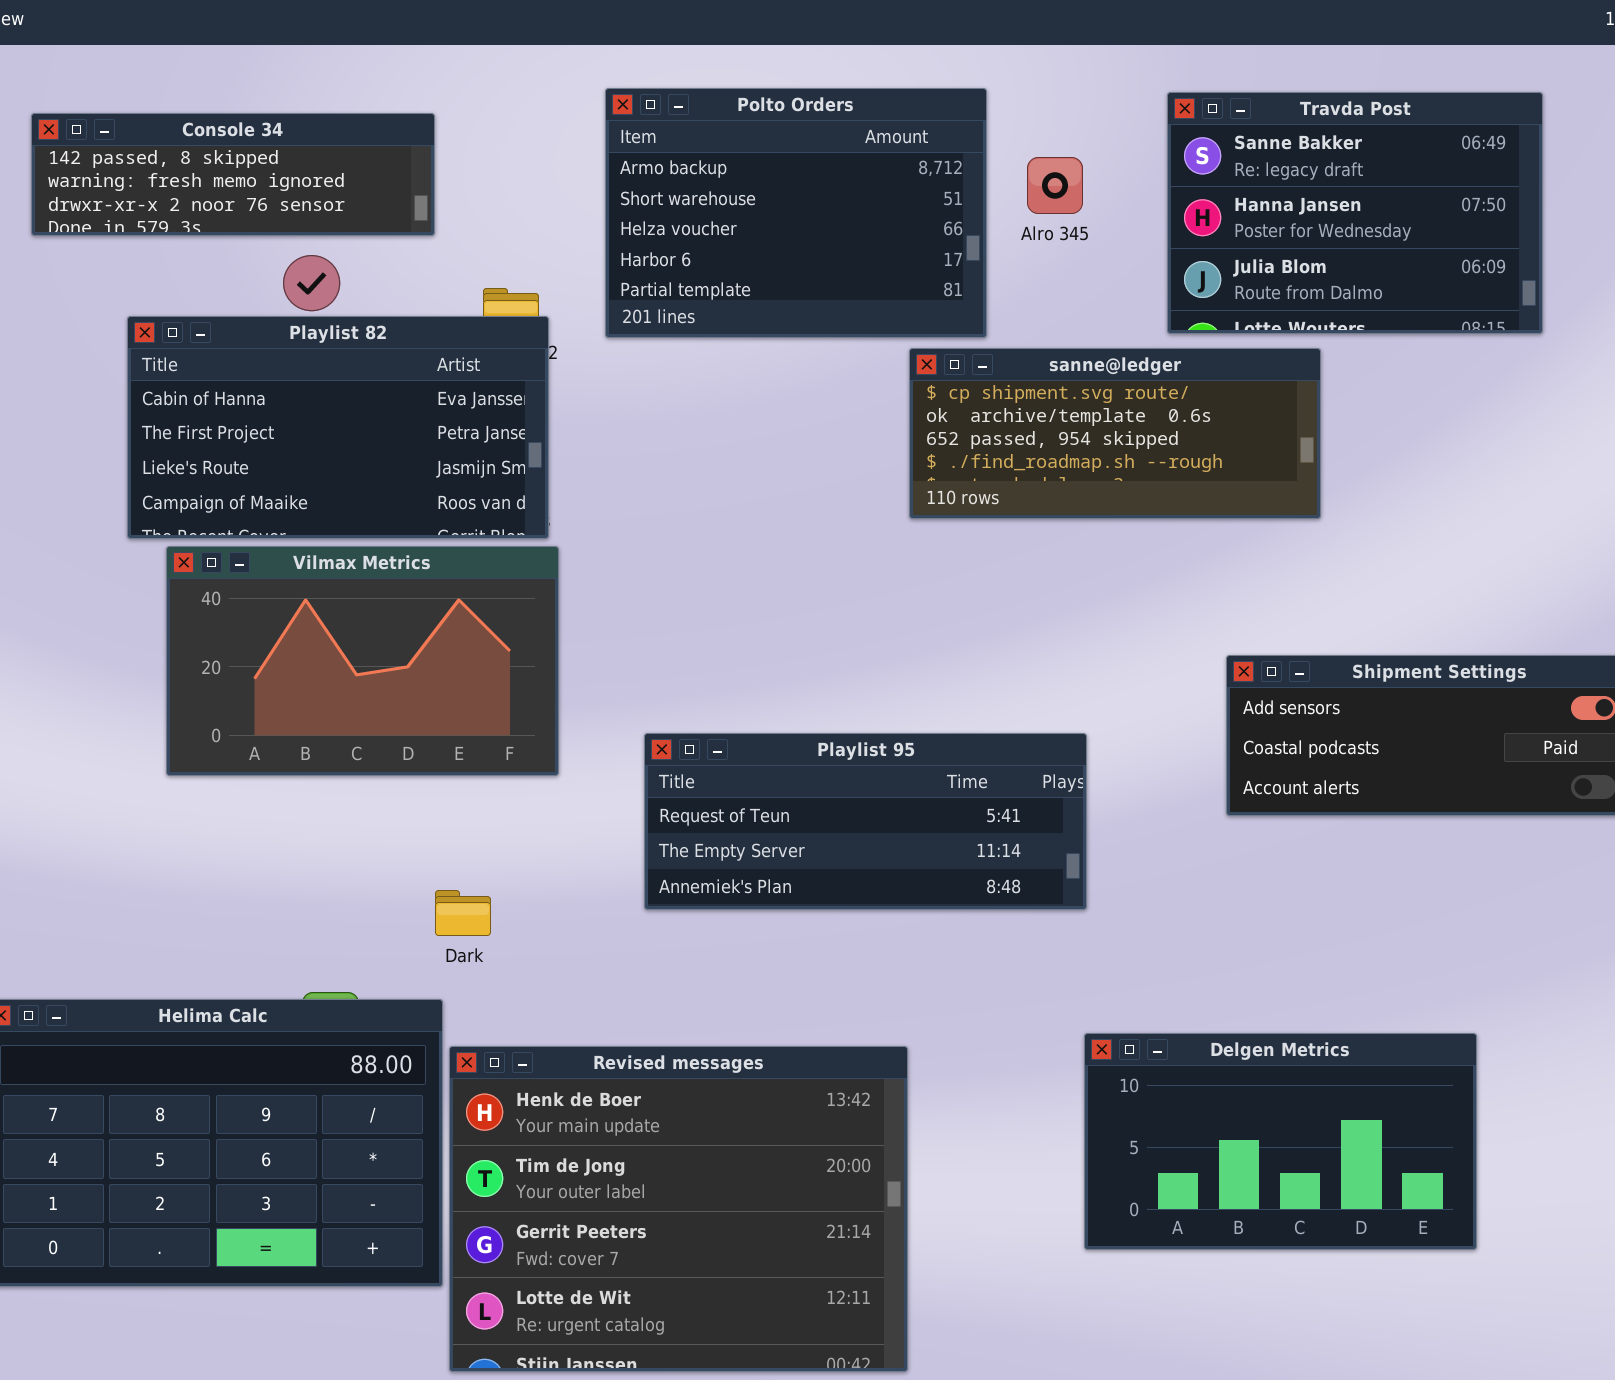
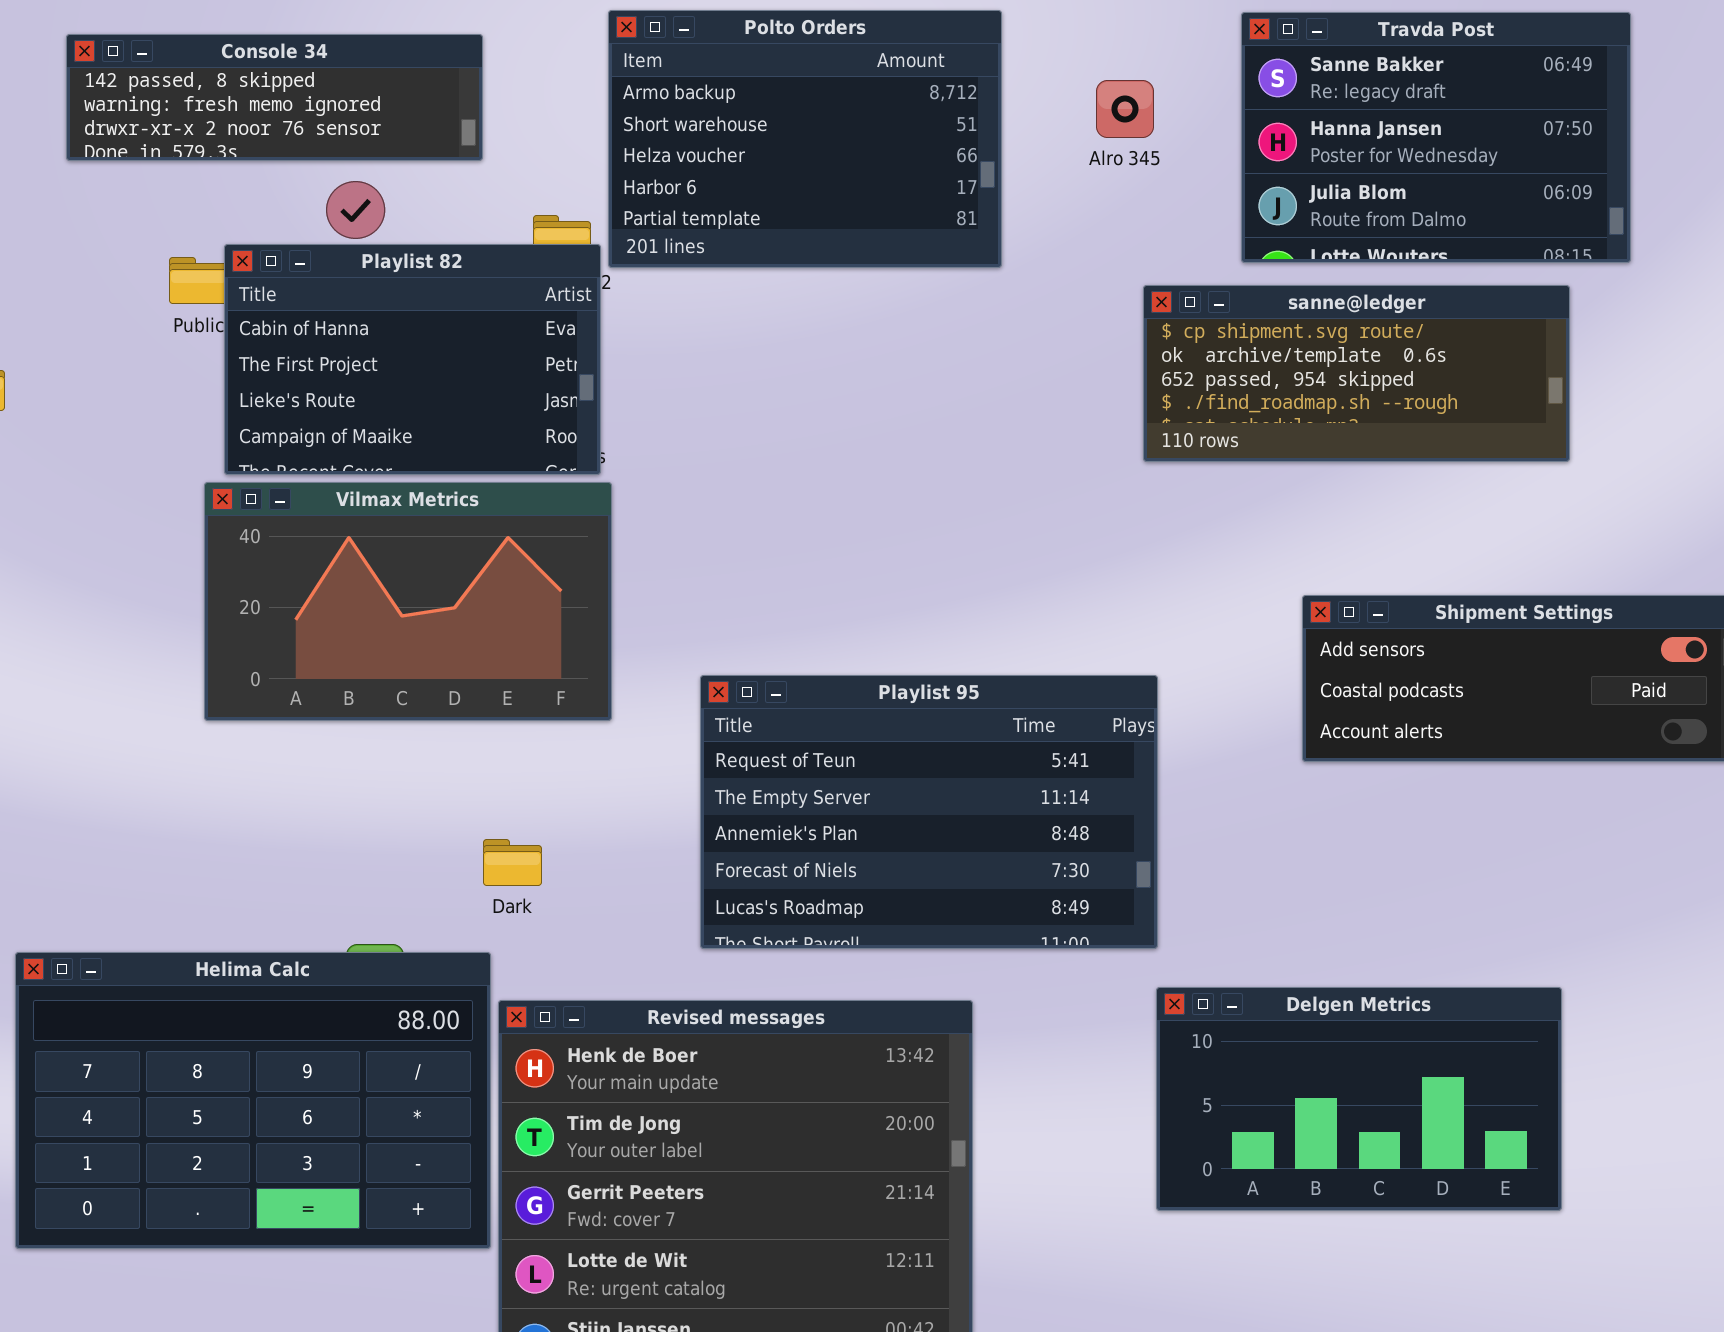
Polto Orders: [605,88,987,338] -> [608,10,1002,268], moved
Playlist 82: [127,316,549,539] -> [224,244,601,475], resized
sanne@ledger: [909,348,1321,519] -> [1143,285,1570,462], moved
Playlist 95: [644,733,1087,910] -> [700,675,1158,949], resized

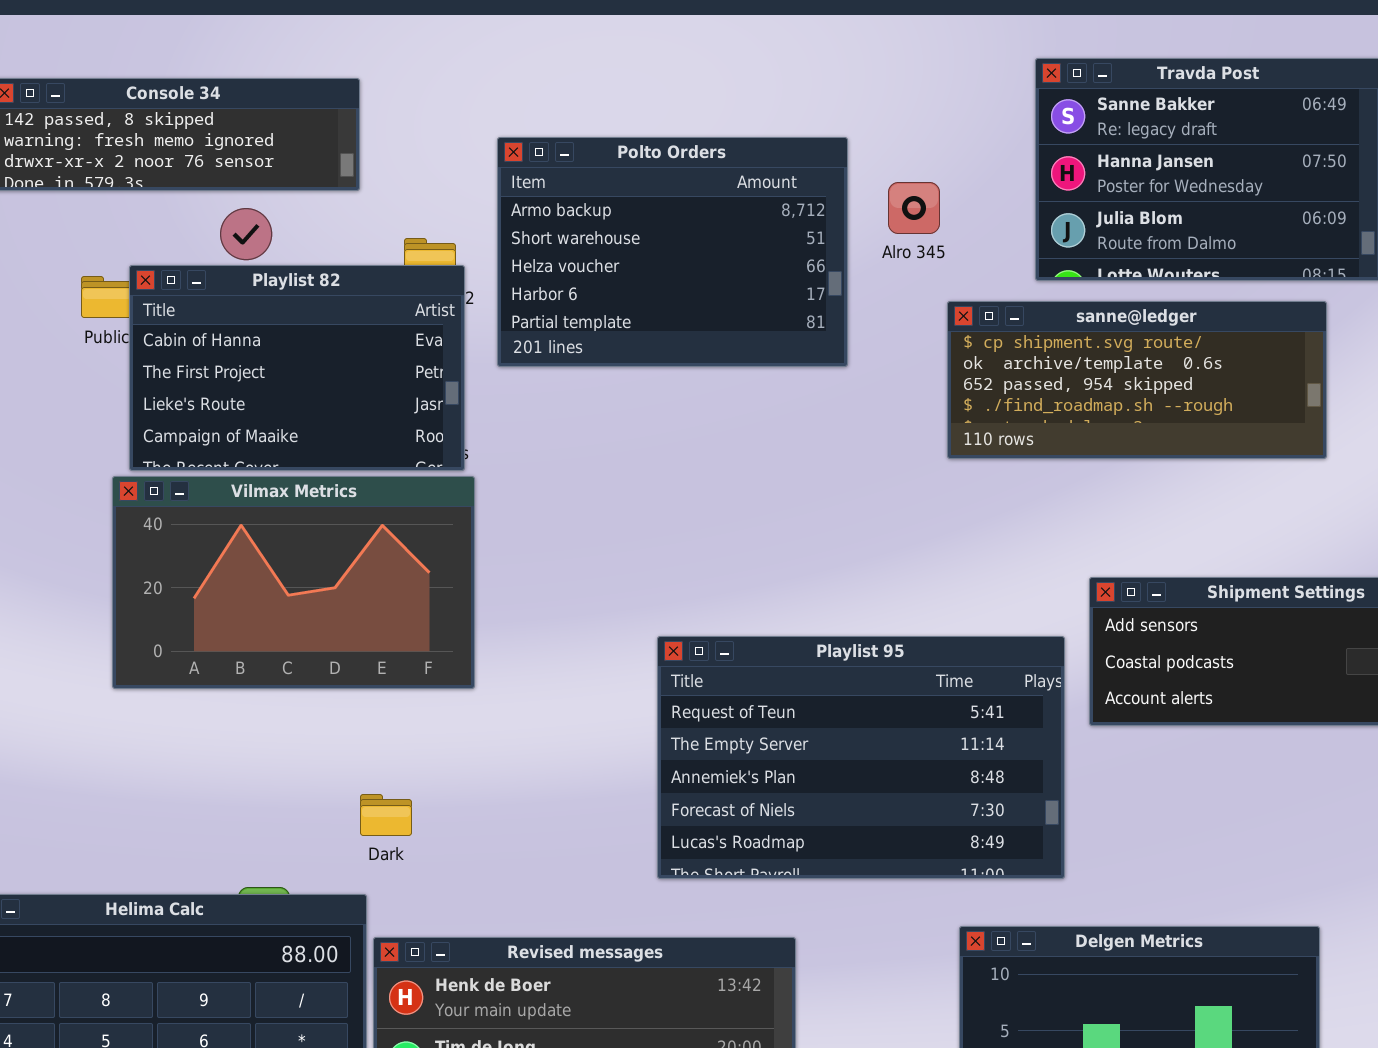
Polto Orders: [608,10,1002,268] -> [497,137,848,367], moved
Alro 345: [1096,80,1154,138] -> [888,182,940,234], moved
Playlist 95: [700,675,1158,949] -> [657,636,1065,879], moved

